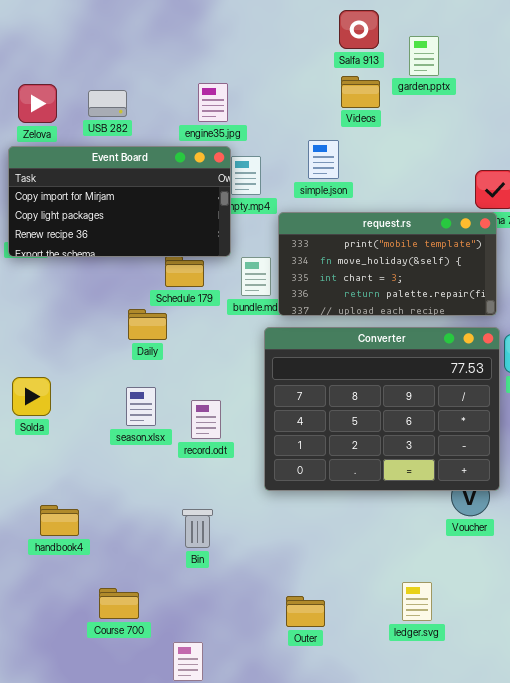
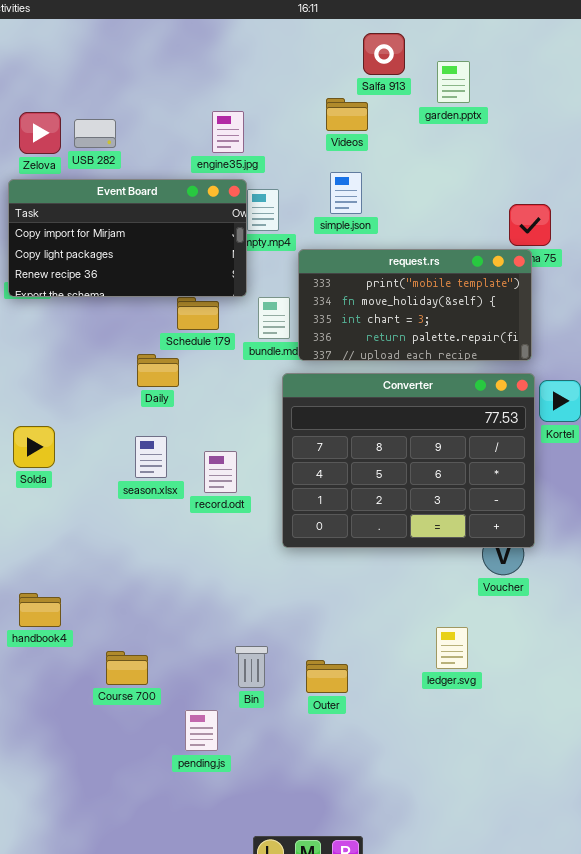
Videos: [341,76,380,108] -> [326,98,368,131], moved
USB 282: [88,90,127,117] -> [74,119,116,148], moved
handbook4: [40,505,79,536] -> [19,593,61,627], moved
Bin: [182,509,213,548] -> [235,646,268,688], moved
ledger.svg: [402,582,432,621] -> [436,627,468,669], moved

